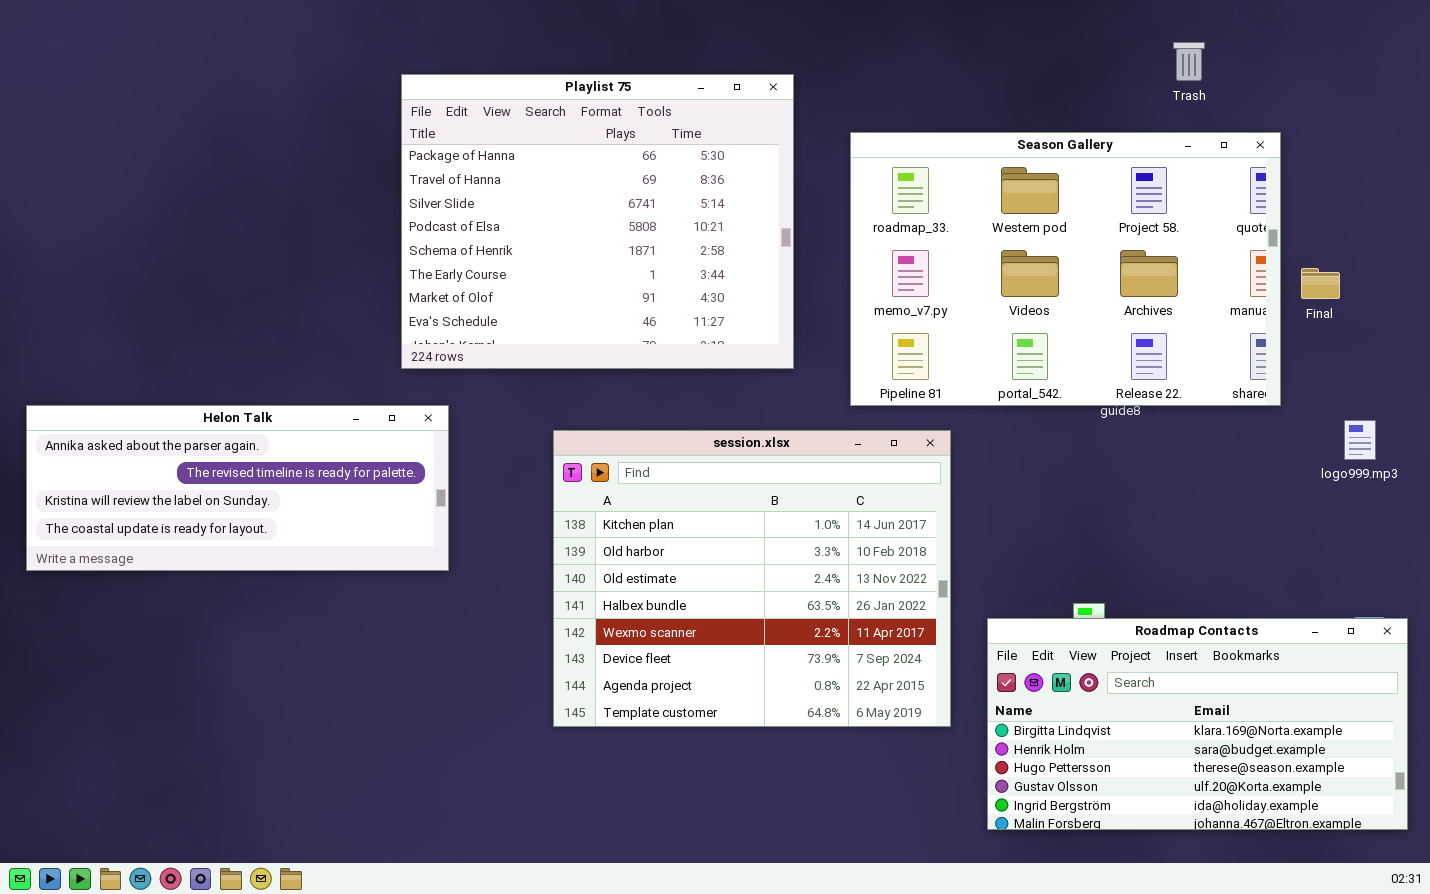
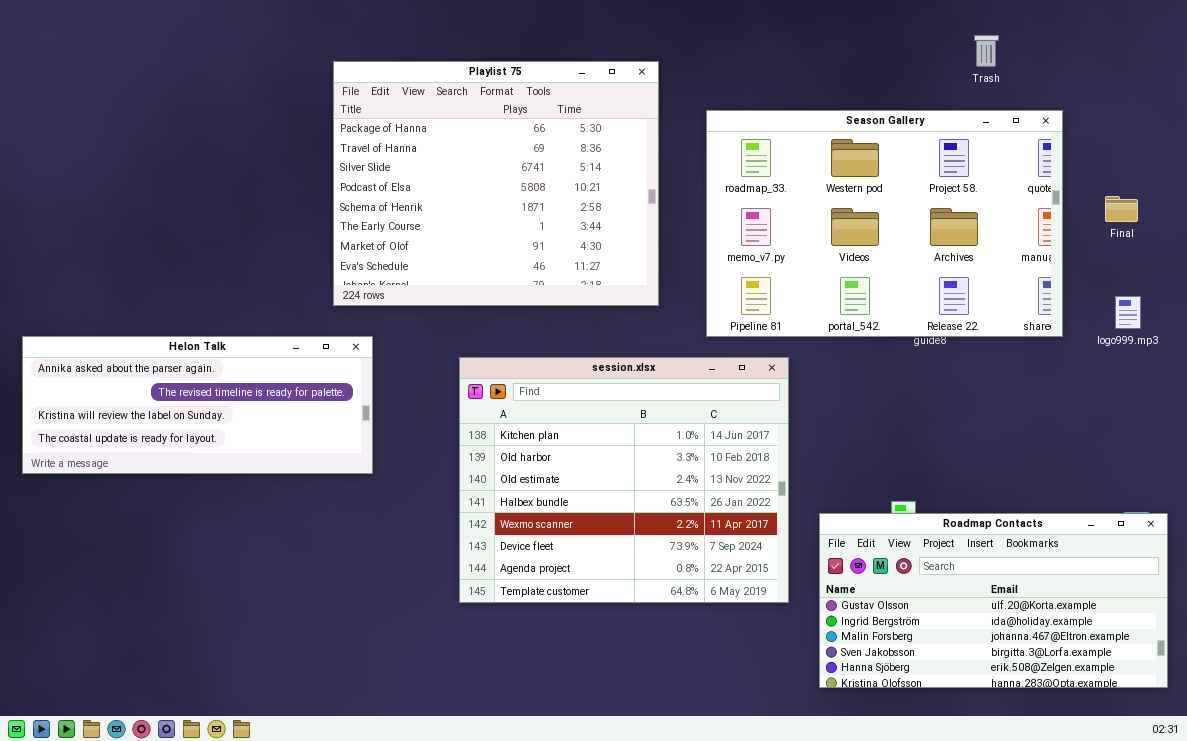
Final: [1301,268,1340,299] -> [1105,196,1138,222], moved
logo999.mp3: [1344,420,1376,460] -> [1115,296,1141,329], moved
Roadmap Contacts: [987,618,1408,830] -> [819,513,1168,688], scrolled down 3 rows

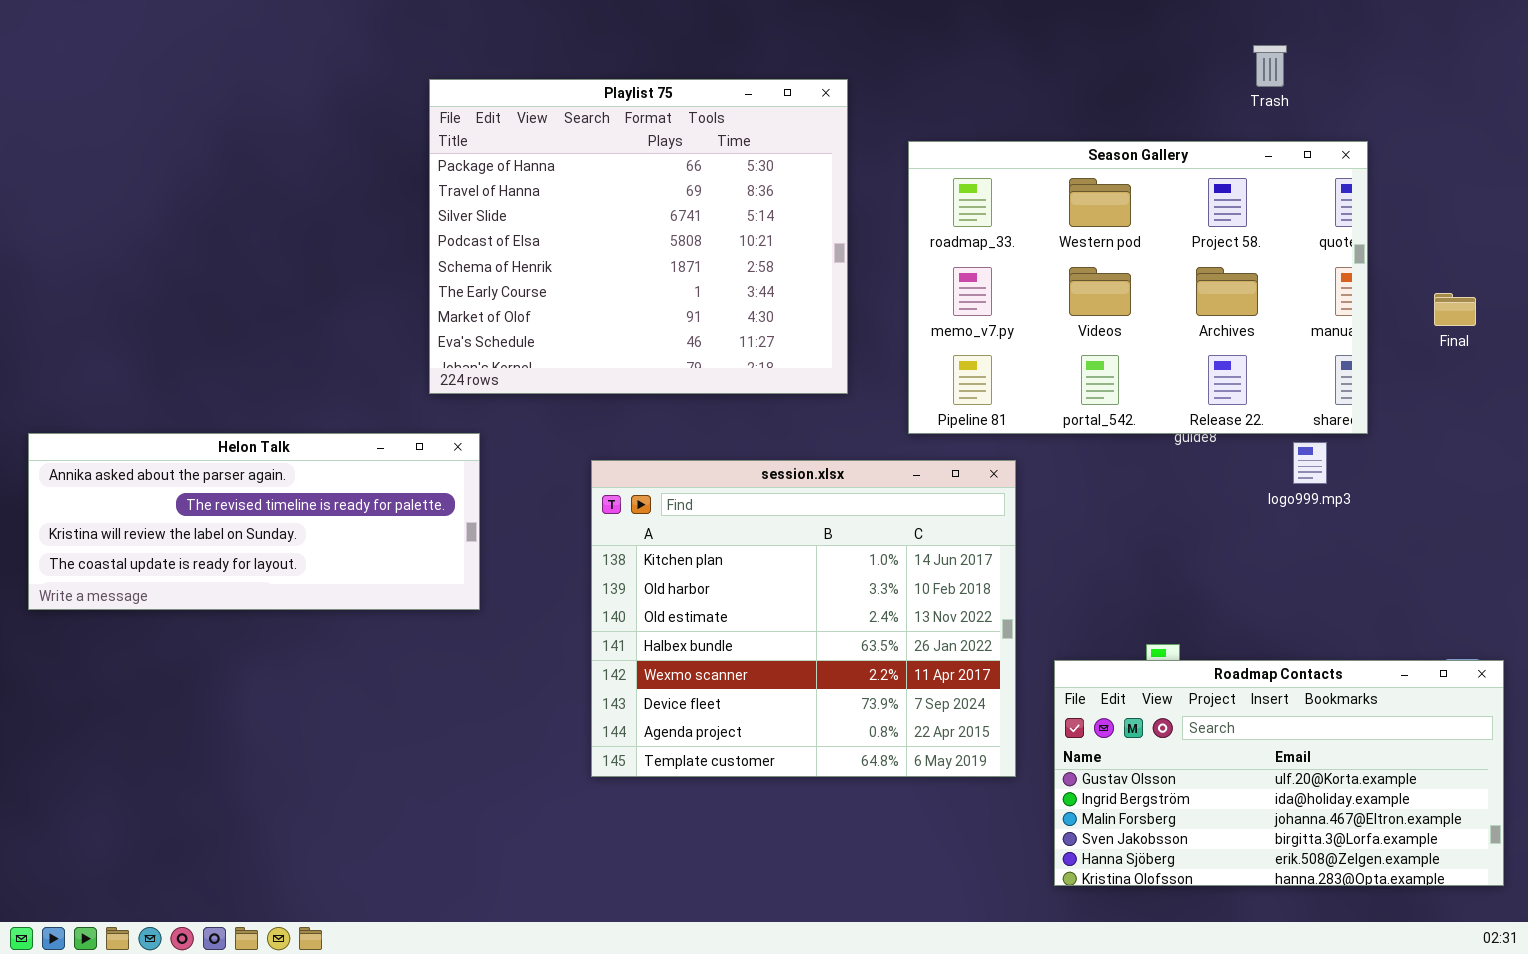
Final: [1105,196,1138,222] -> [1434,293,1476,326], moved
logo999.mp3: [1115,296,1141,329] -> [1293,442,1327,484], moved

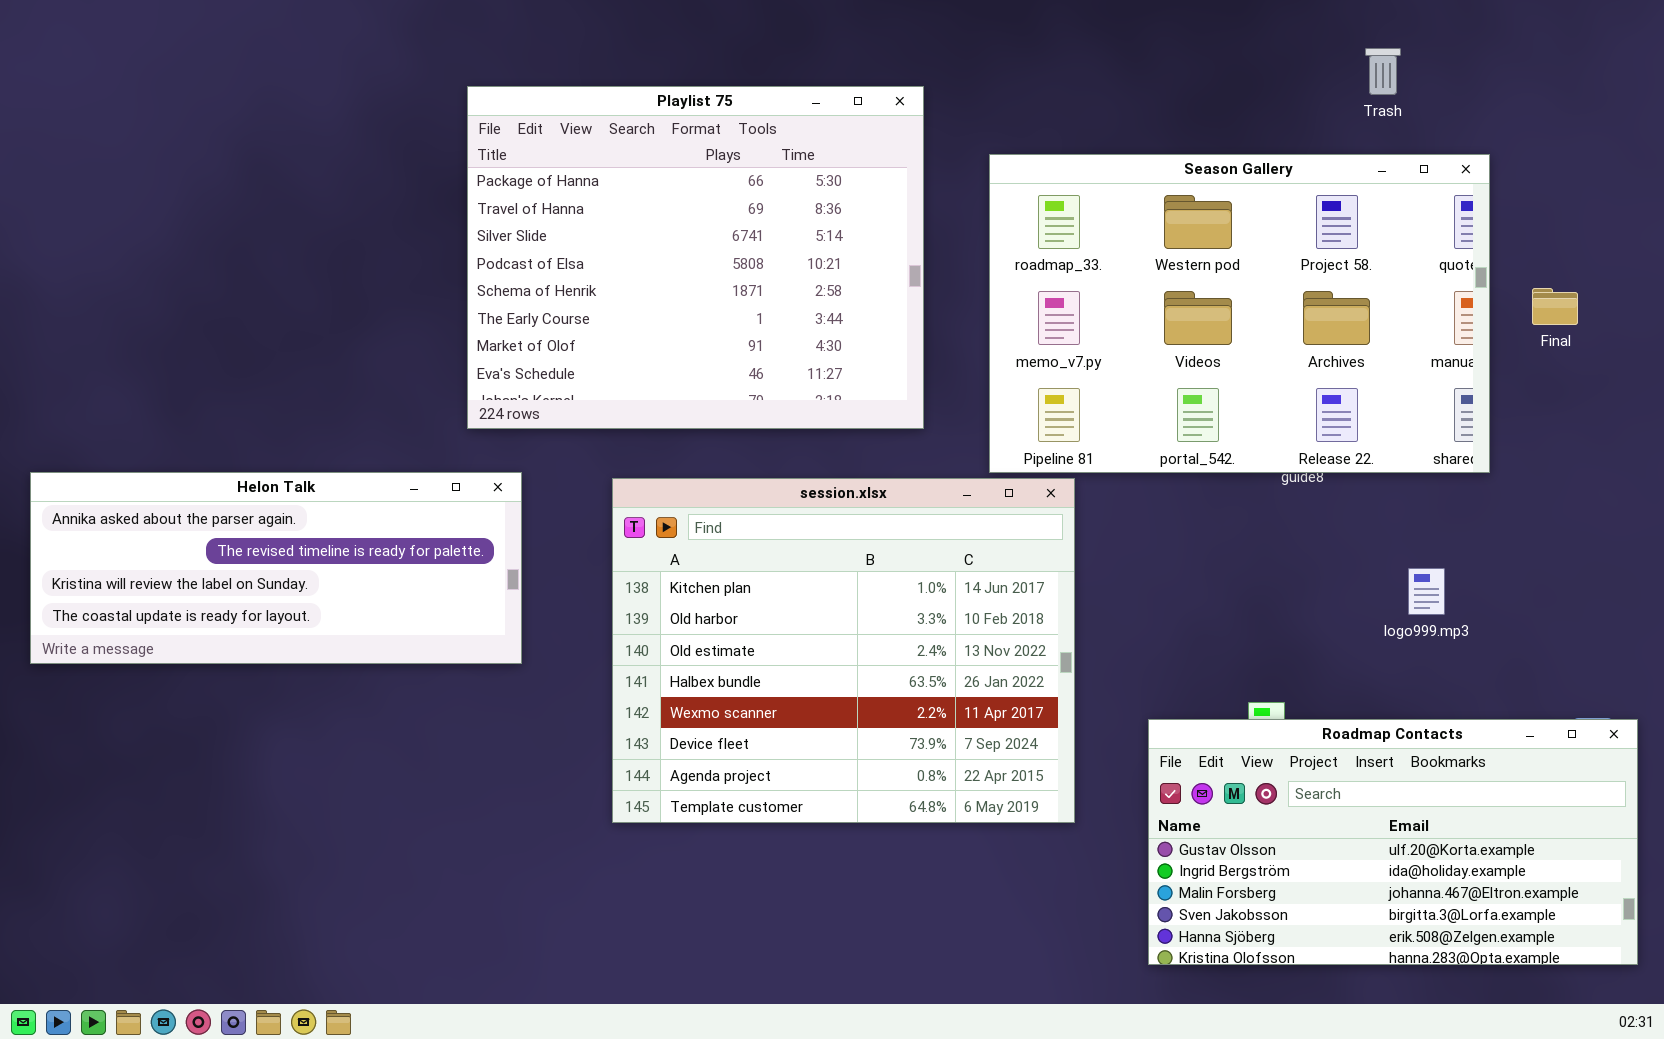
Final: [1434,293,1476,326] -> [1532,288,1578,325], moved
logo999.mp3: [1293,442,1327,484] -> [1408,568,1445,615], moved
session.xlsx: [591,460,1016,777] -> [612,478,1075,823], moved

